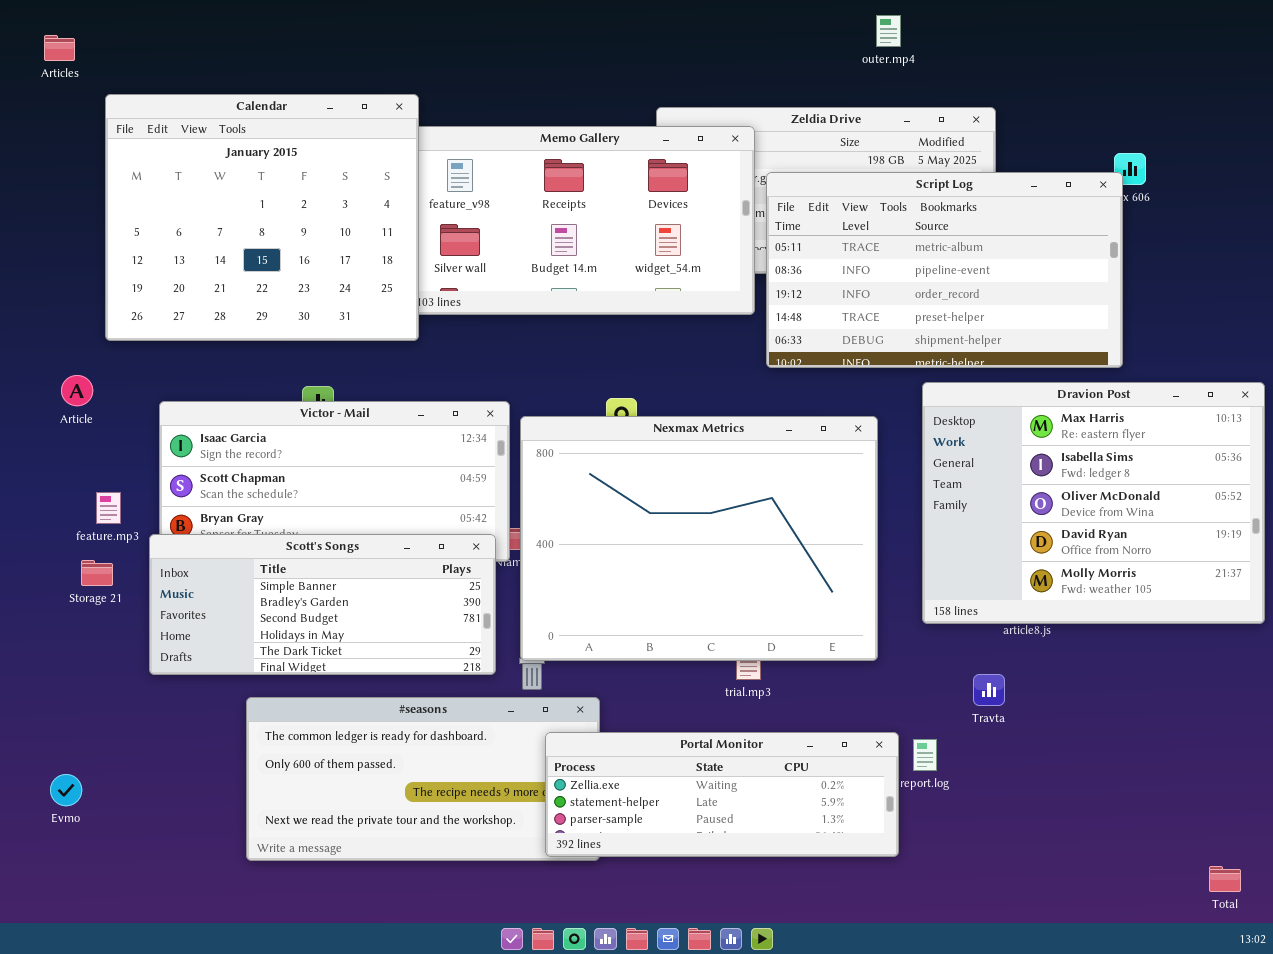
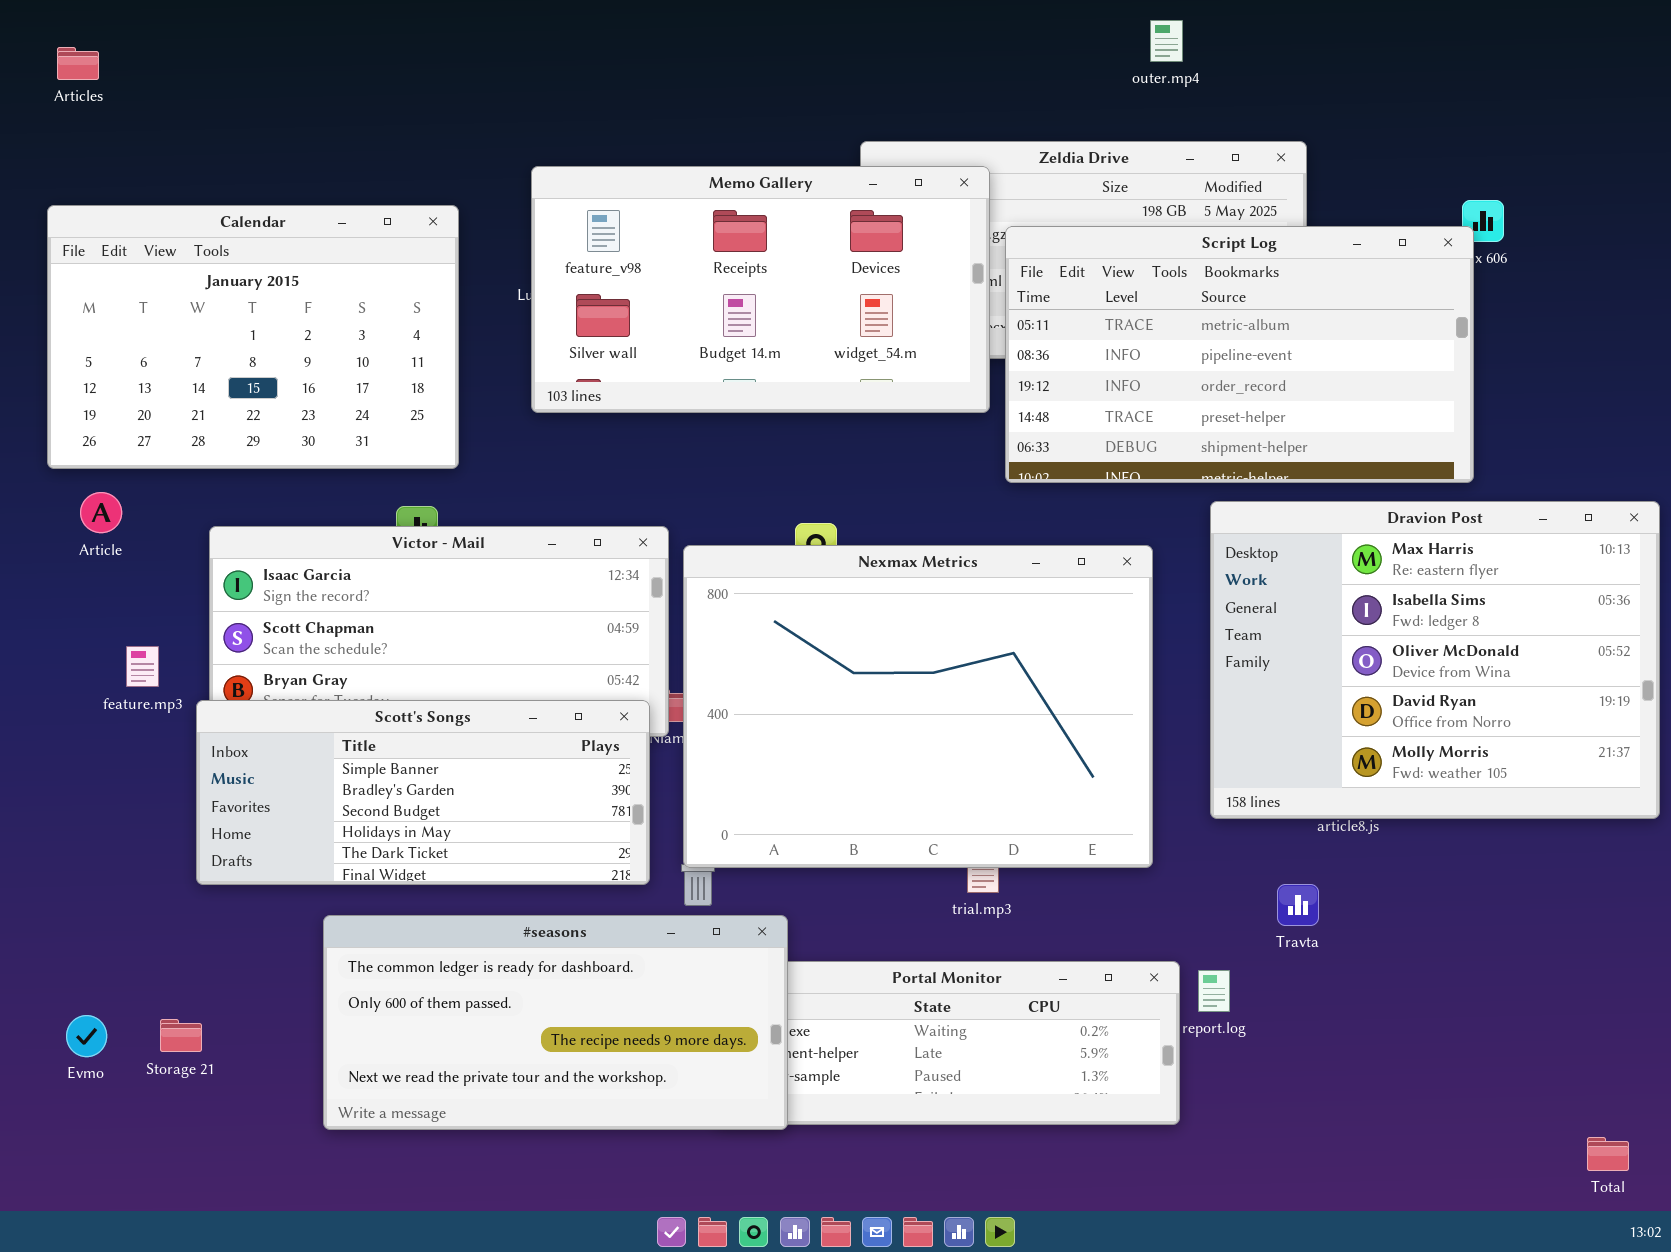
Calendar: [105,94,419,341] -> [47,205,459,469], moved, resized
Storage 21: [81,560,113,586] -> [160,1019,202,1052], moved
#seasons: [246,697,600,861] -> [323,915,788,1130], raised

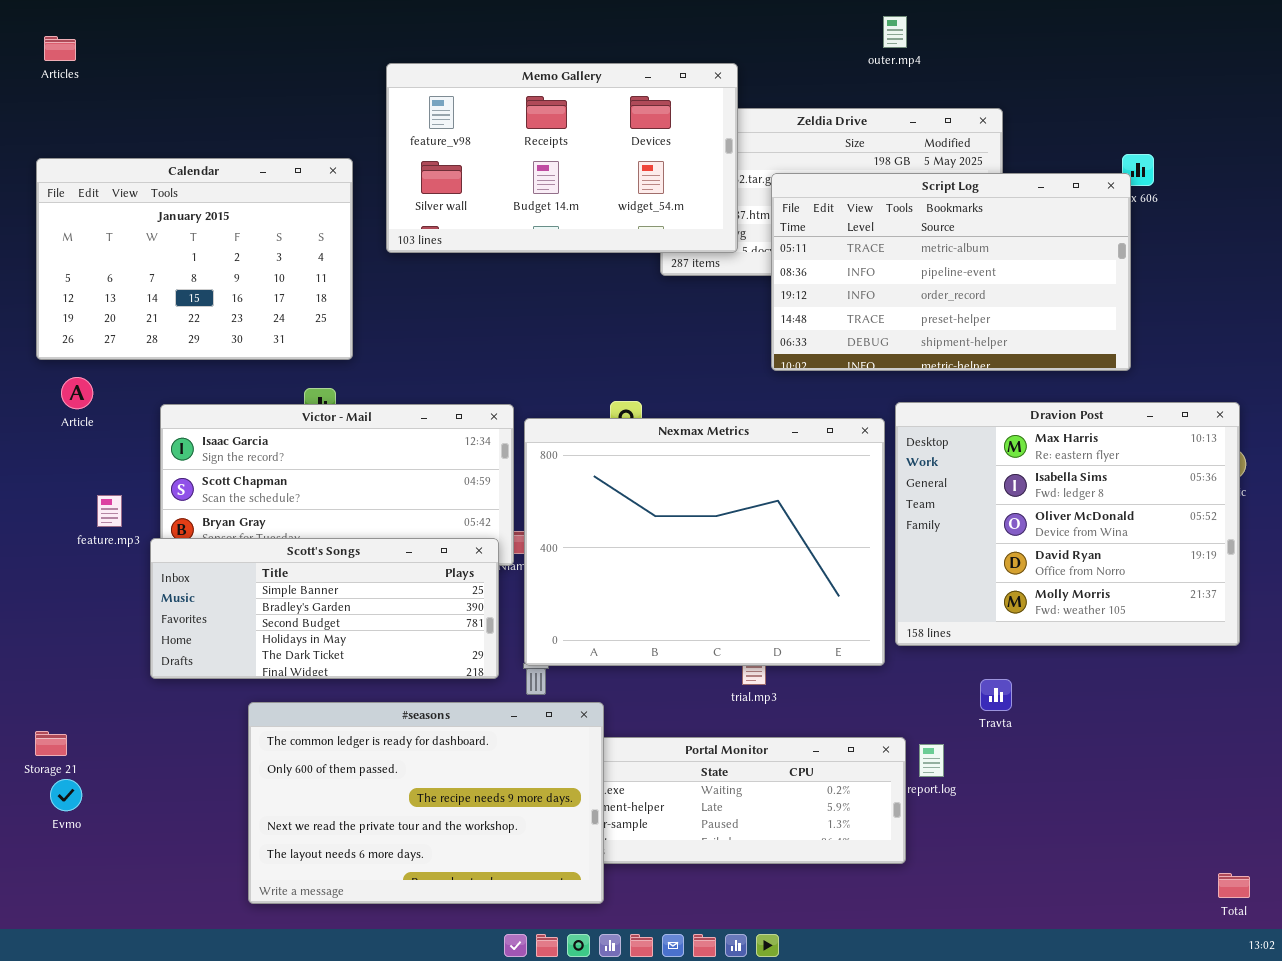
Memo Gallery: [531,166,990,413] -> [386,63,738,253], moved
Dravion Post: [1210,501,1660,819] -> [895,402,1240,646], moved
#seasons: [323,915,788,1130] -> [248,702,604,904], resized
Storage 21: [160,1019,202,1052] -> [35,731,67,756], moved

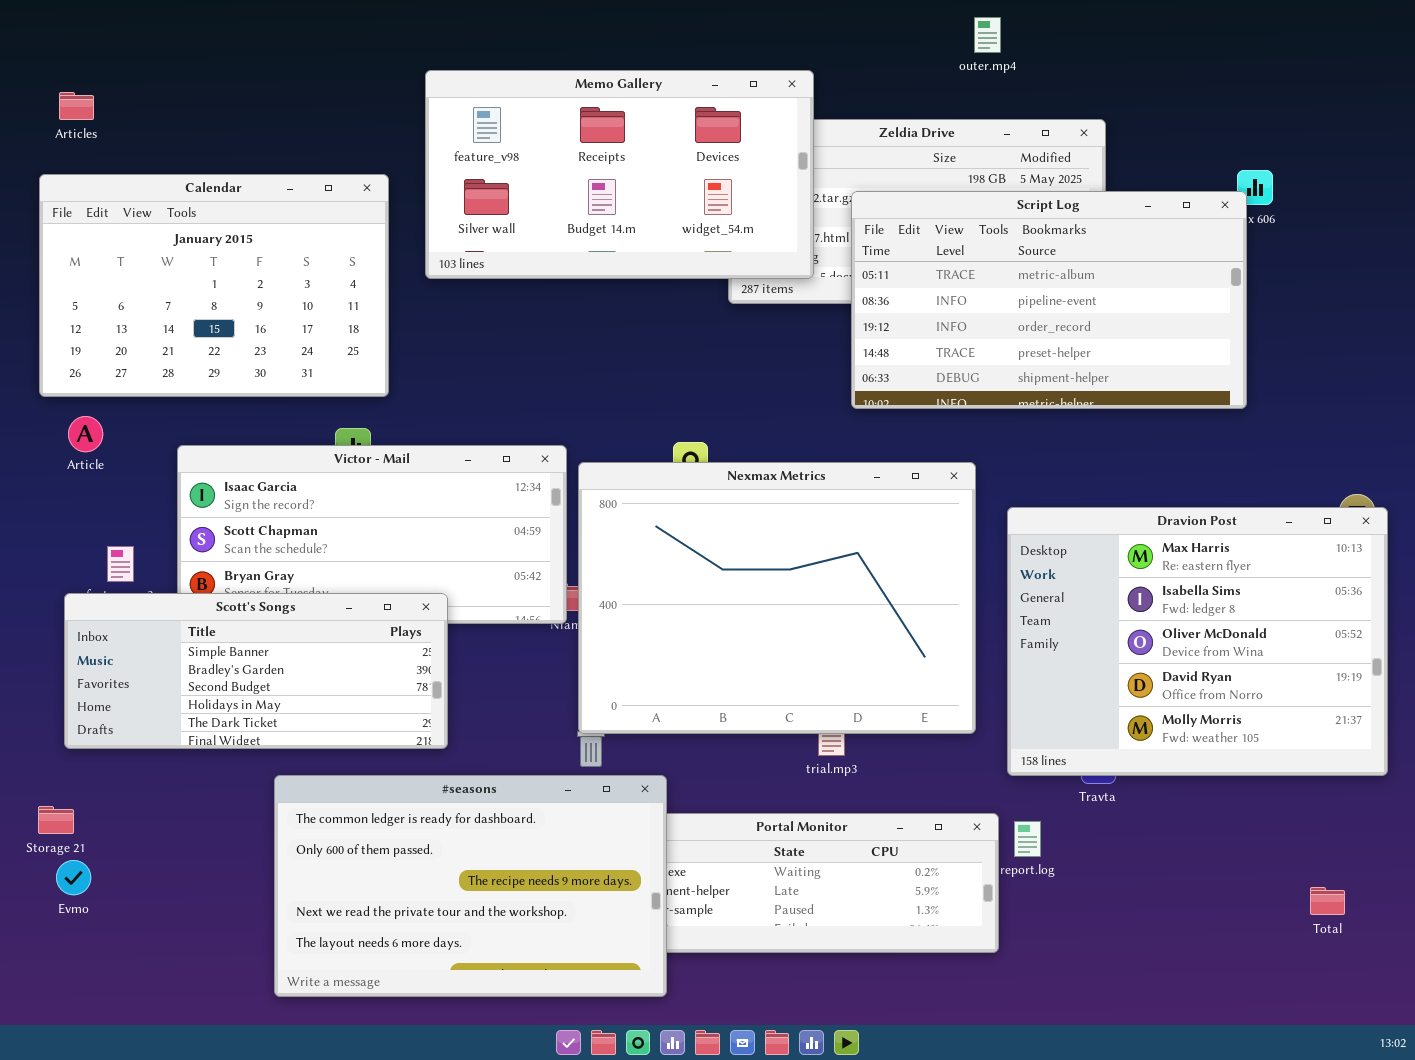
Articles: [44,36,76,61] -> [59,92,94,120], moved
Dravion Post: [895,402,1240,646] -> [1007,507,1388,776], moved
Scott's Songs: [150,538,499,679] -> [64,593,448,749], moved
Total: [1218,873,1250,898] -> [1310,887,1345,915], moved

